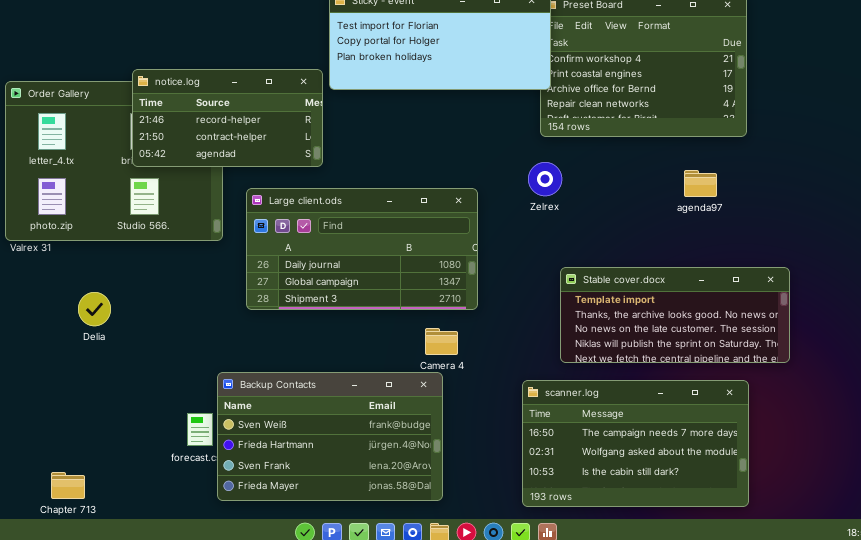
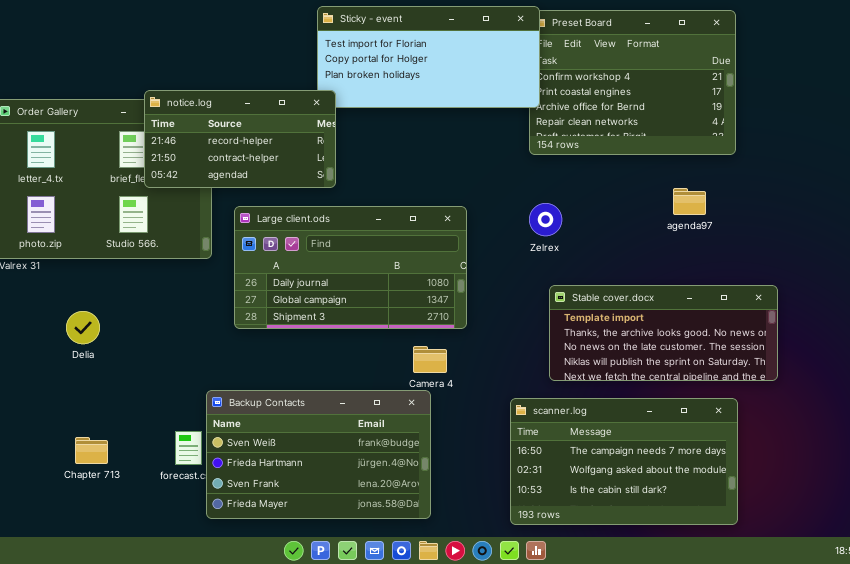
notice.log: [132,69,323,167] -> [144,90,336,188], moved
Zelrex: [528,162,562,196] -> [529,203,562,236], moved
Chapter 713: [51,472,85,499] -> [75,437,108,464], moved

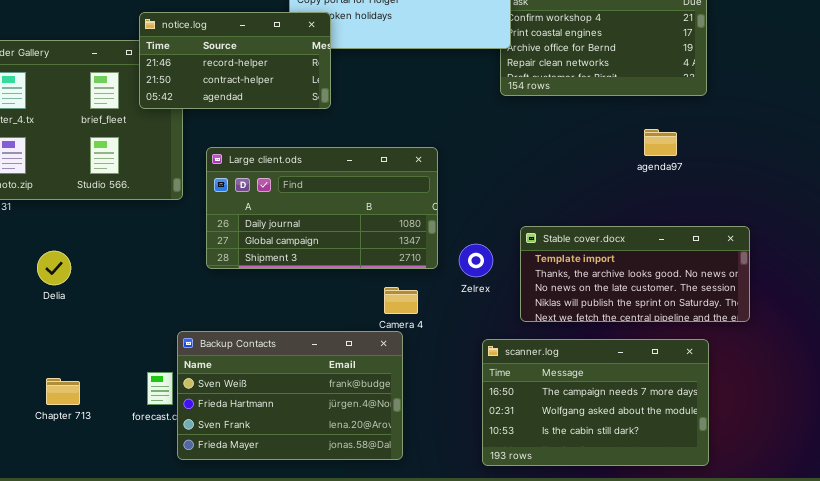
notice.log: [144,90,336,188] -> [139,12,331,109], moved
Zelrex: [529,203,562,236] -> [459,244,493,277], moved

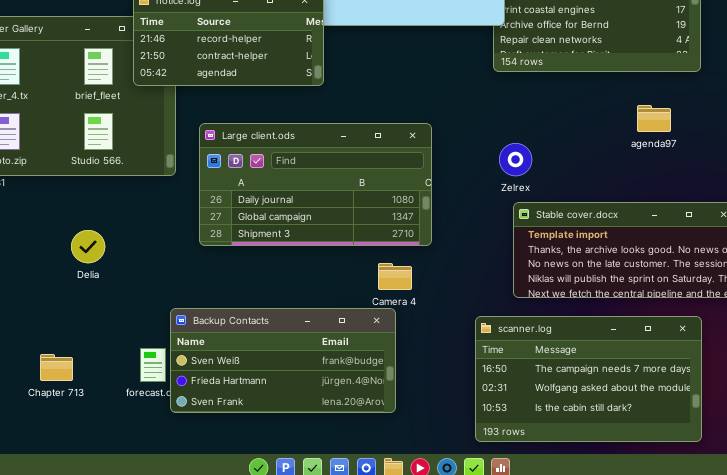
Zelrex: [459,244,493,277] -> [499,143,532,176], moved
Delia: [37,251,71,285] -> [71,230,105,263], moved
Backup Contacts: [177,331,403,460] -> [170,308,396,413], resized

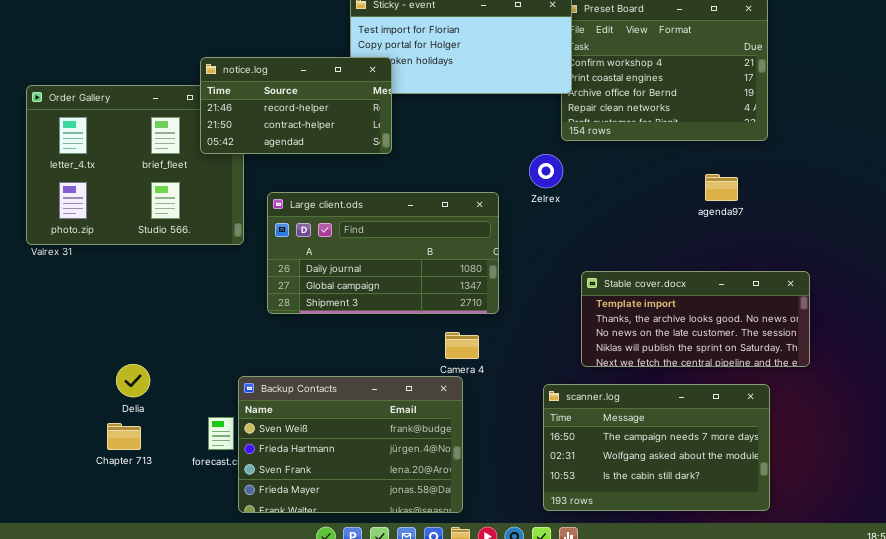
Zelrex: [499,143,532,176] -> [529,154,563,188], moved
Delia: [71,230,105,263] -> [116,364,150,397], moved
Backup Contacts: [170,308,396,413] -> [238,376,463,513], resized

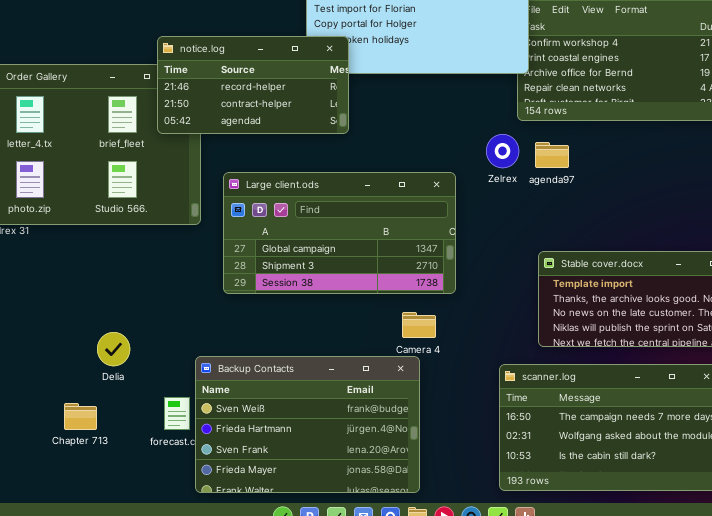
agenda97: [705,174,738,201] -> [535,142,569,168], moved
Large client.ods: [267,192,499,314] -> [223,172,456,294], scrolled down 1 row
Delia: [116,364,150,397] -> [97,332,130,366], moved

